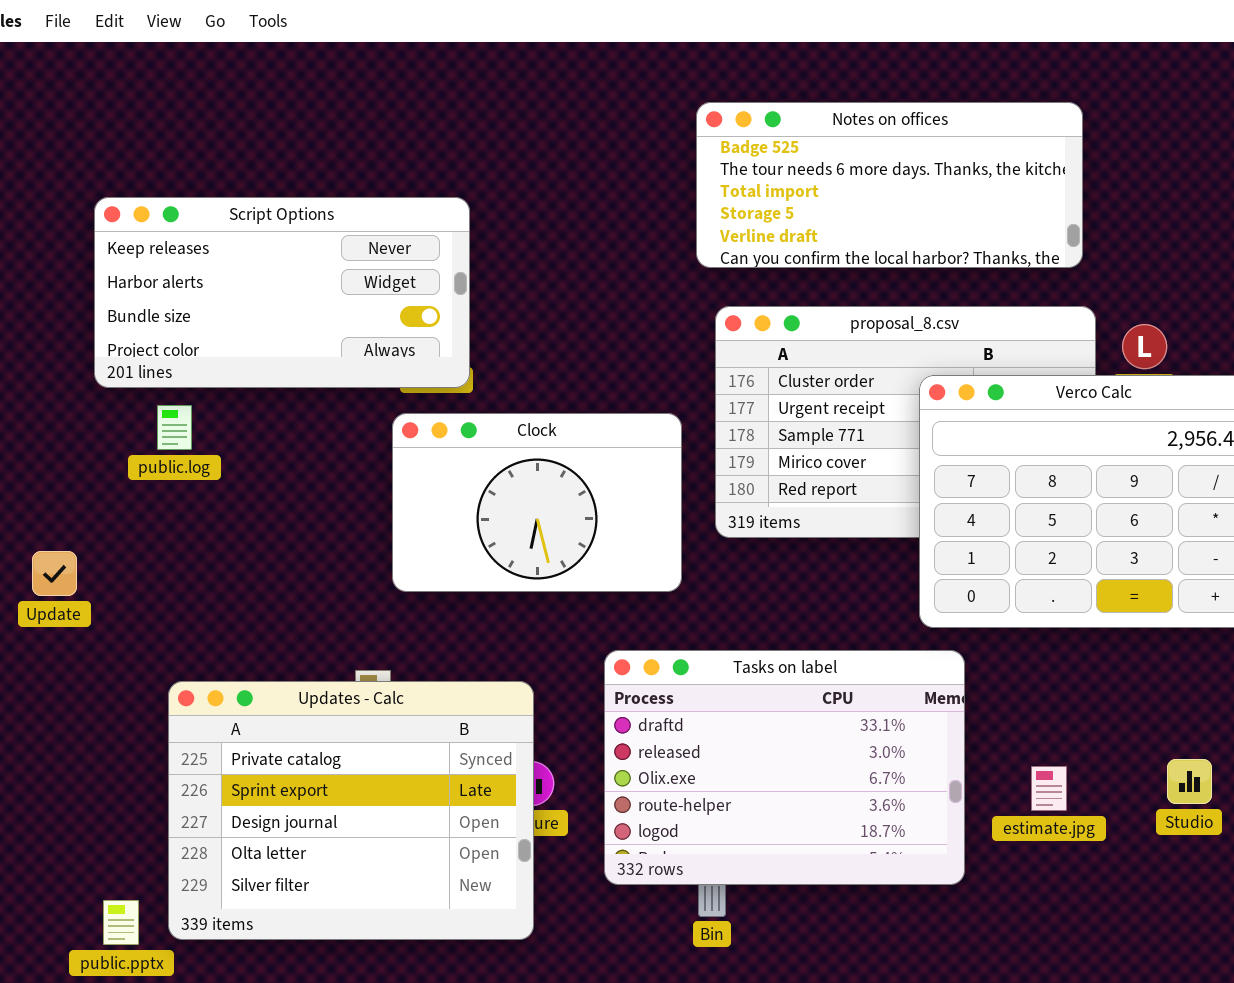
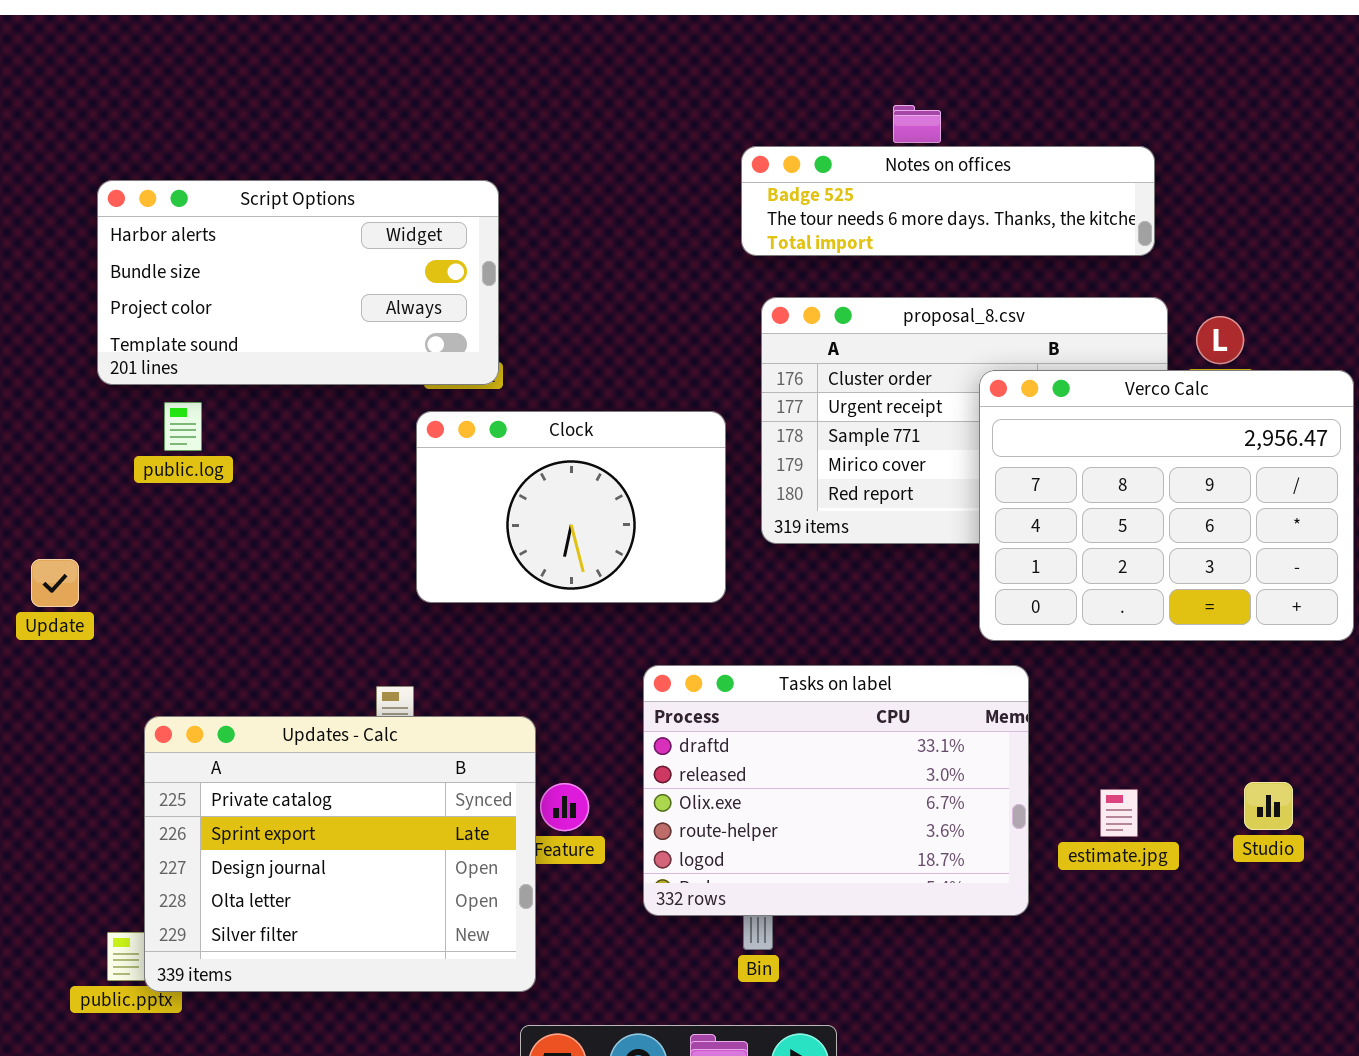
Notes on offices: [696,102,1083,268] -> [741,146,1155,256], resized
Script Options: [94,197,470,388] -> [97,180,499,385], scrolled down 1 row
Updates - Calc: [168,681,534,940] -> [144,716,536,992], moved

